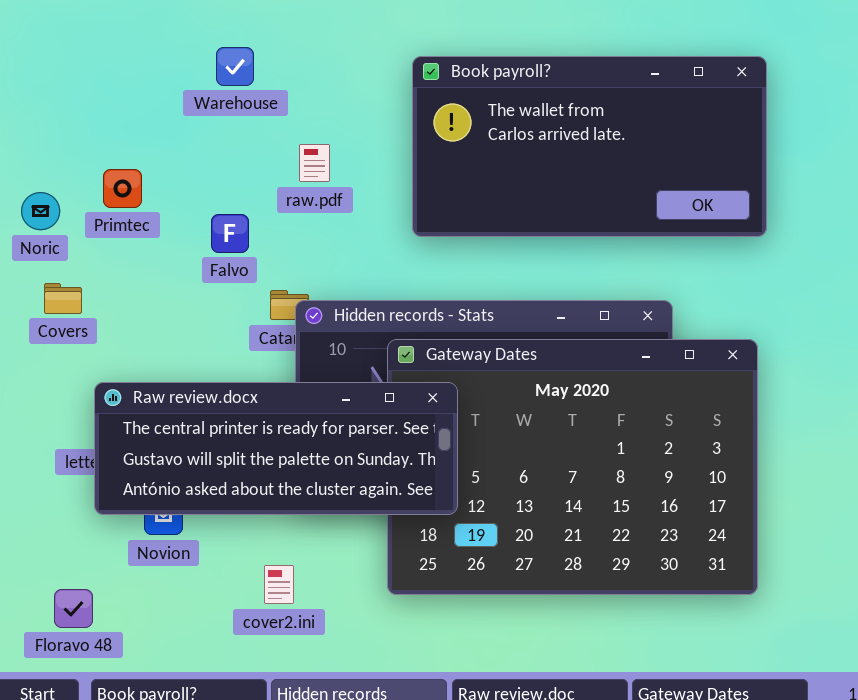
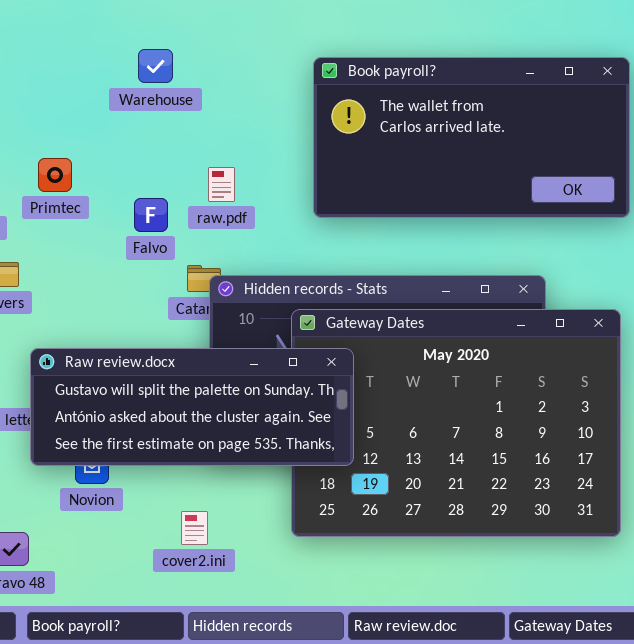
raw.pdf: [299,144,330,182] -> [208,167,235,202], moved
Raw review.docx: [94,382,458,515] -> [30,348,354,466], scrolled down 1 row

